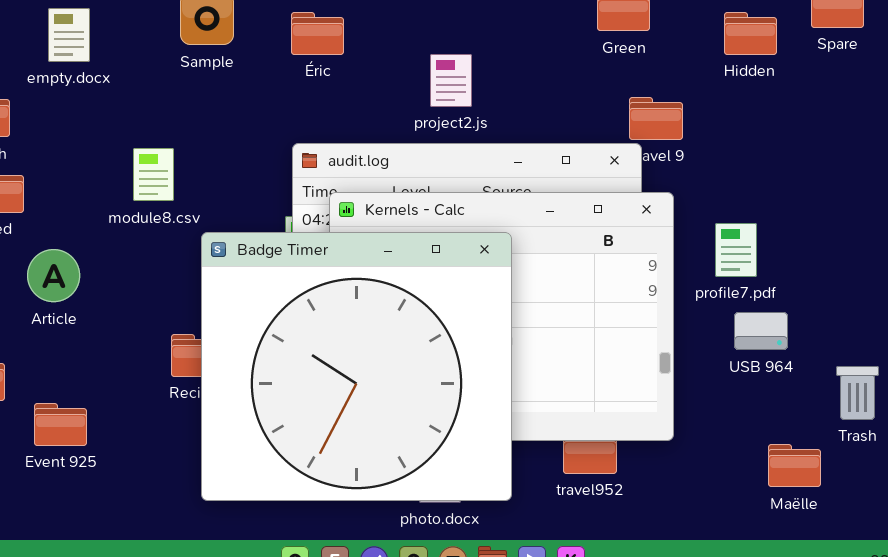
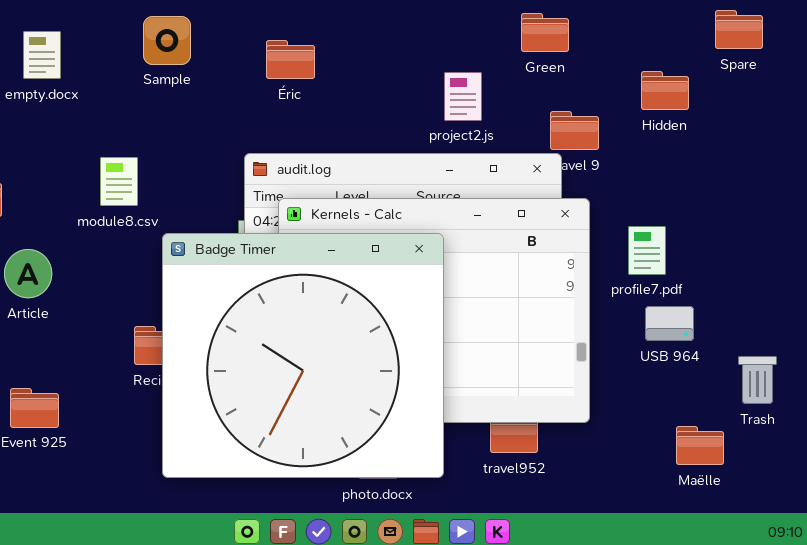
Éric: [291,12,344,55] -> [266,40,315,79], moved
Hidden: [724,12,777,55] -> [641,71,689,110], moved
project2.js: [430,54,472,107] -> [444,72,482,121], moved

